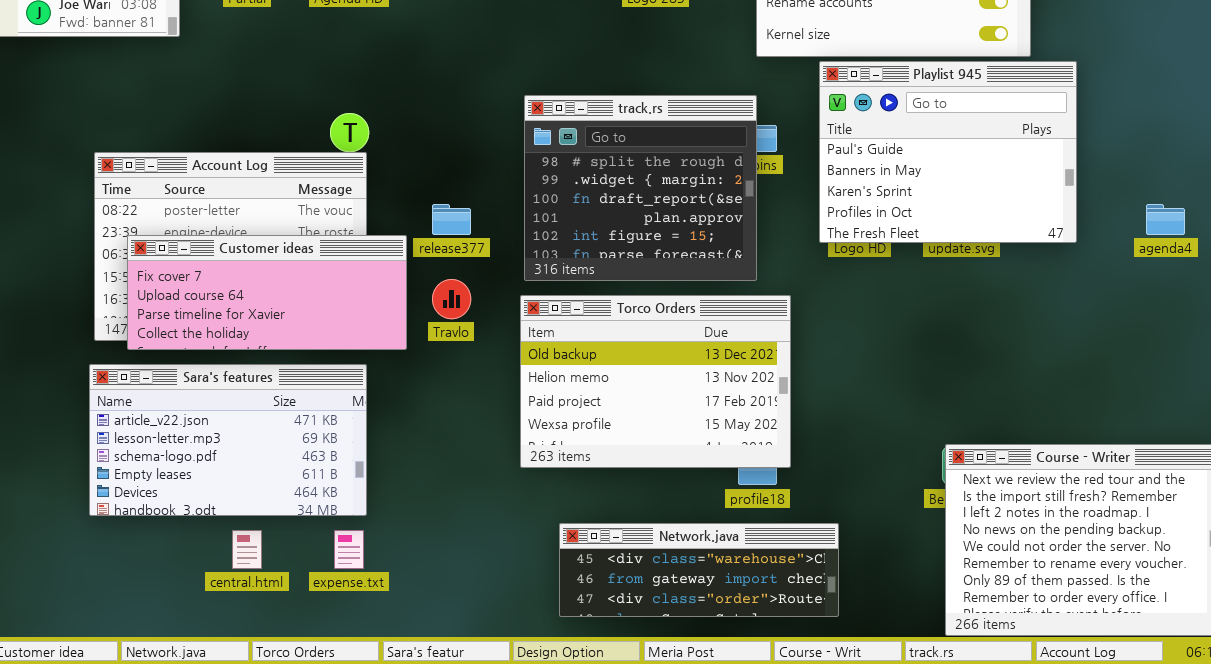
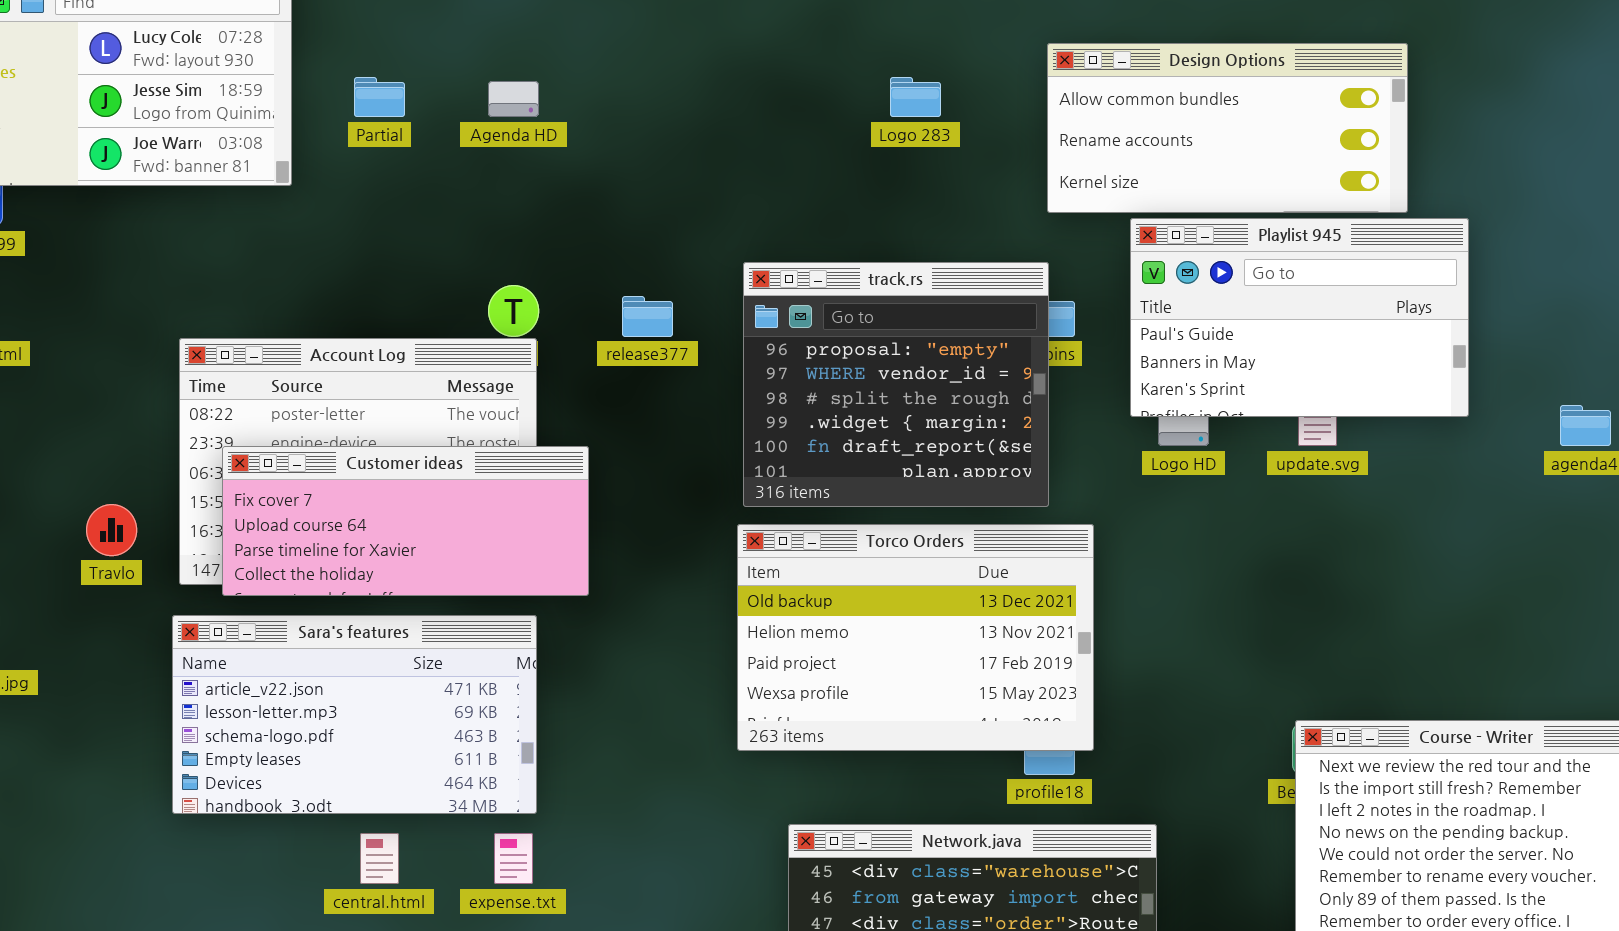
Playlist 945: [819,61,1077,243] -> [1130,218,1469,417], resized
track.rs: [524,95,757,281] -> [743,262,1049,507], scrolled up 2 rows
release377: [432,204,471,235] -> [622,296,673,337], moved
Travlo: [432,279,471,319] -> [86,504,137,556], moved

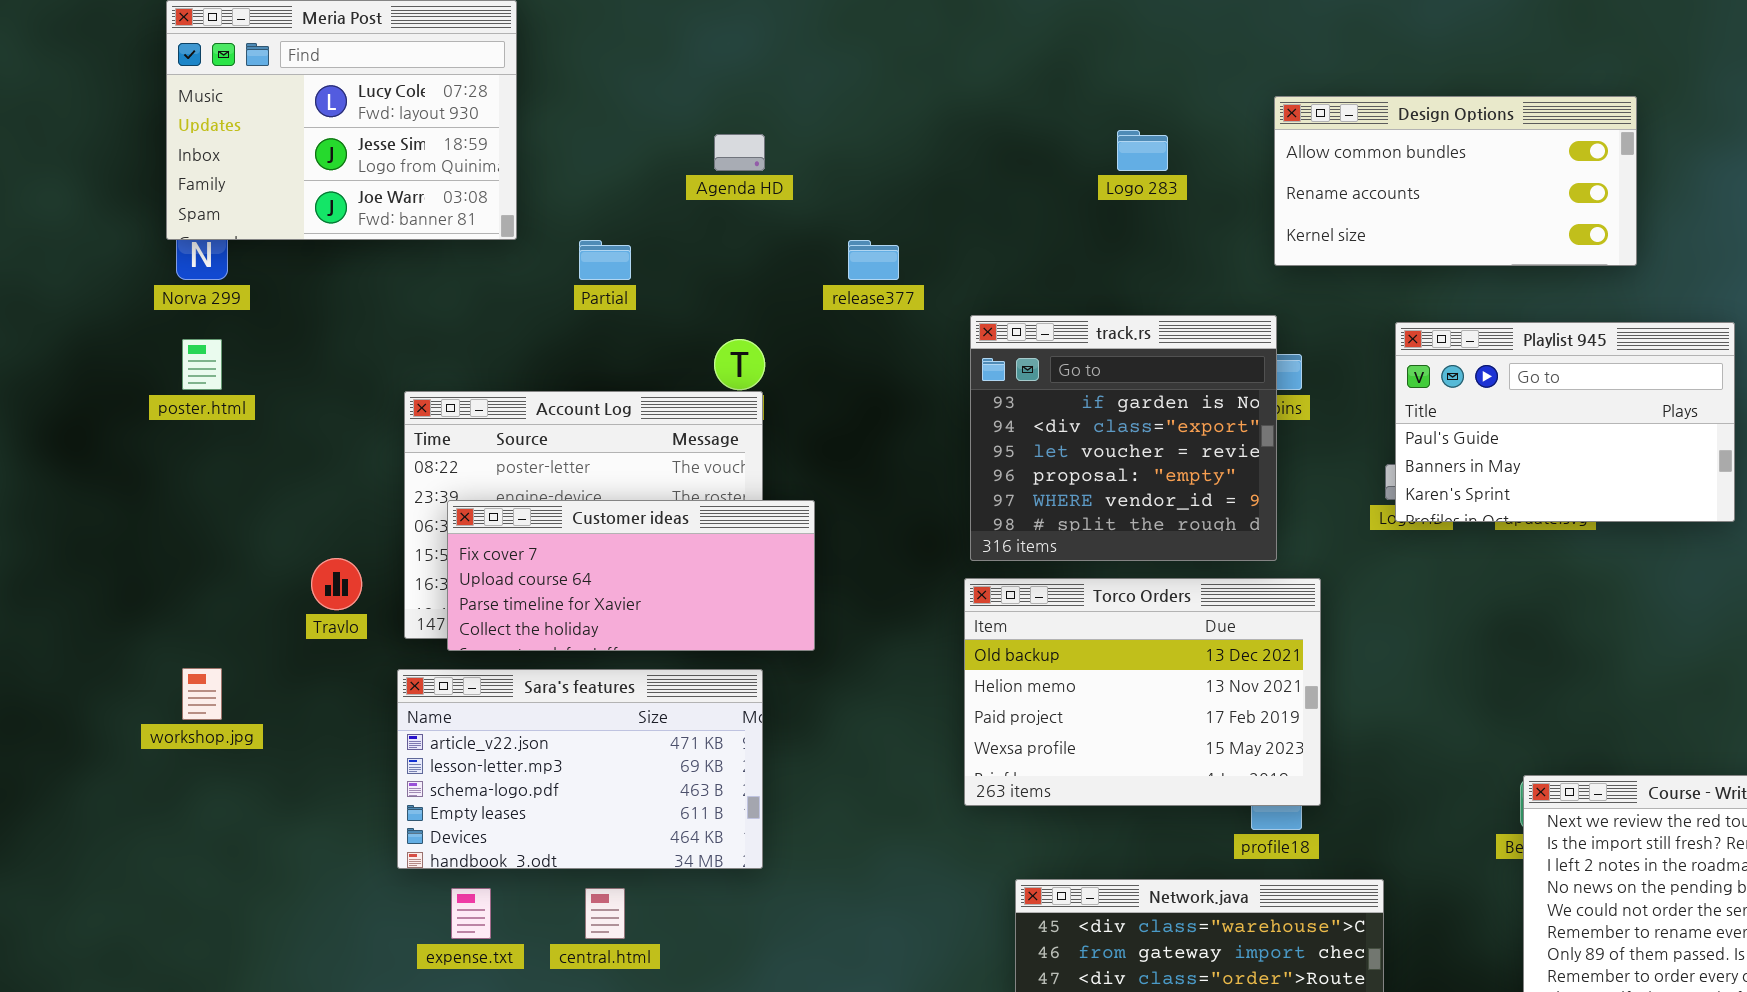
Partial: [354,77,405,117] -> [579,240,631,280], moved
Playlist 945: [1130,218,1469,417] -> [1395,322,1735,522], moved
track.rs: [743,262,1049,507] -> [970,315,1277,561], scrolled up 3 rows
release377: [622,296,673,337] -> [848,240,899,280], moved
expense.txt: [494,833,533,884] -> [451,888,491,939], moved

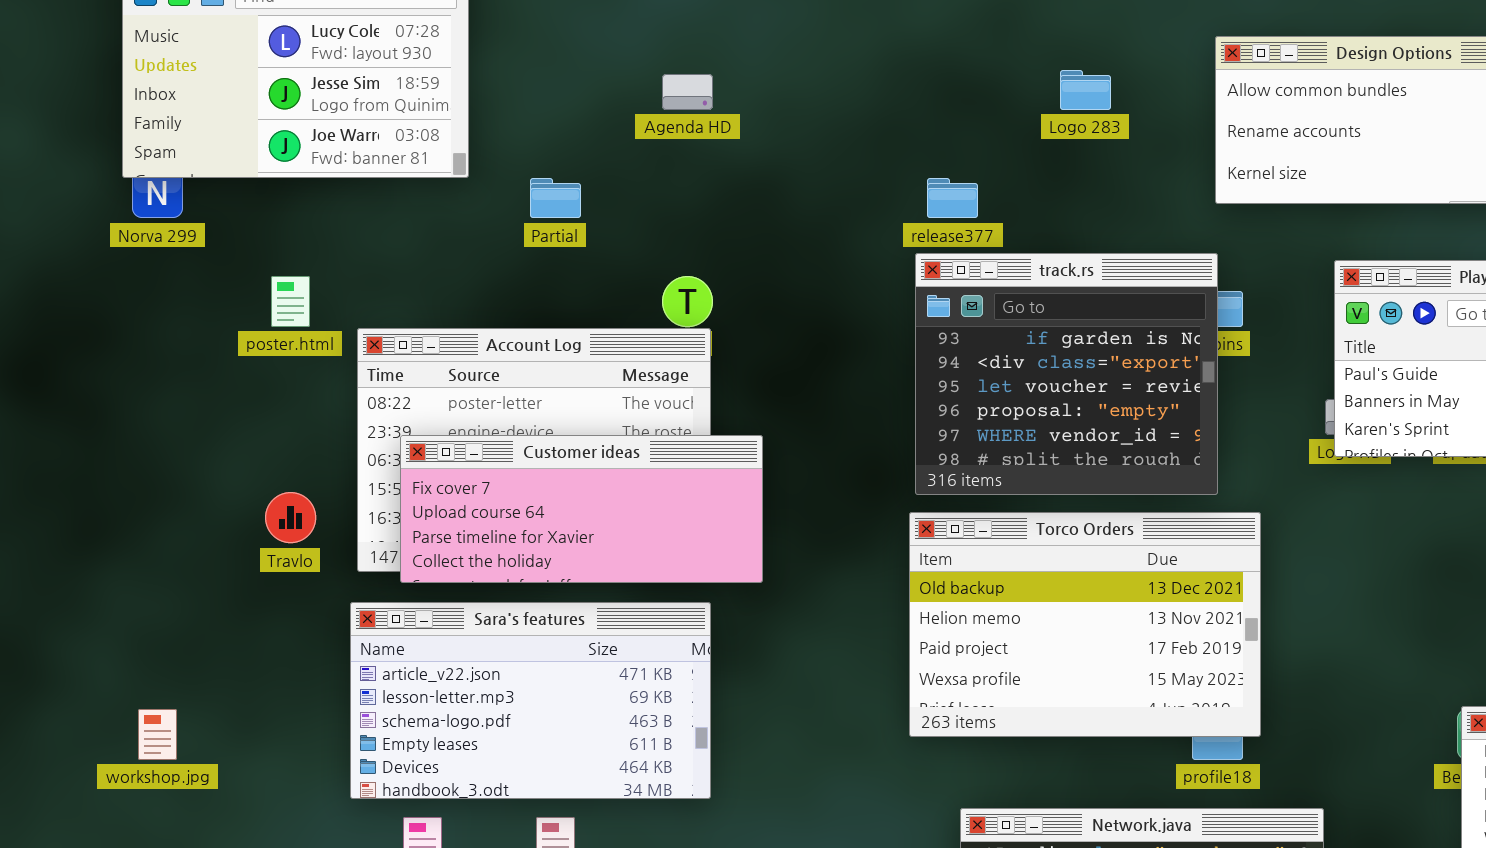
release377: [848,240,899,280] -> [927,178,978,218], moved
poster.html: [182,339,222,390] -> [271,276,310,327], moved
workshop.jpg: [182,668,222,720] -> [138,709,177,760], moved

